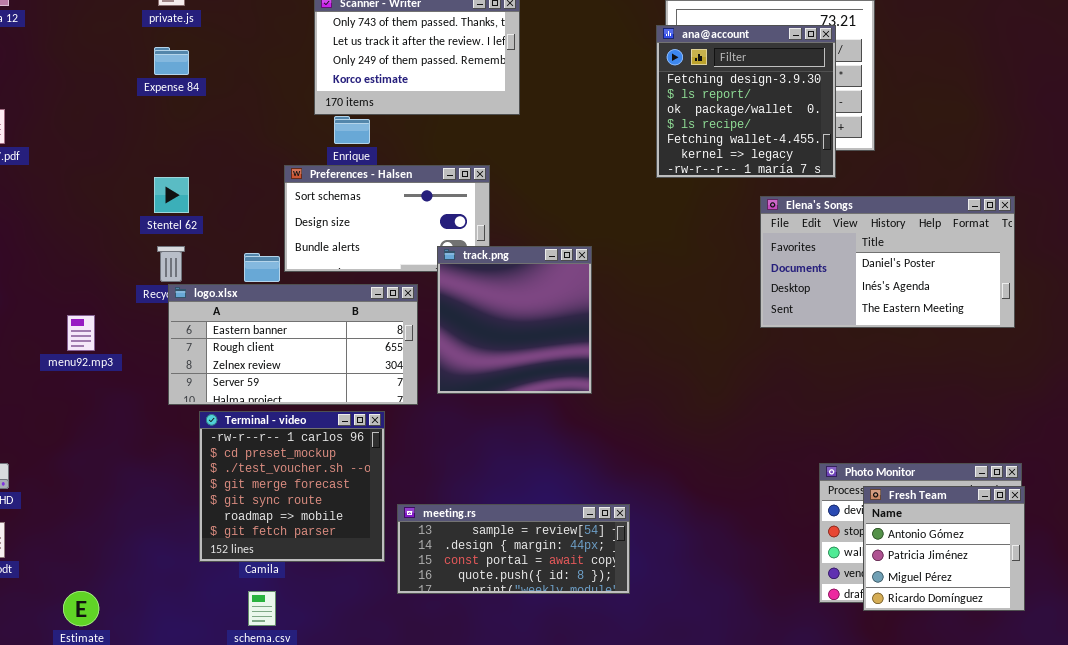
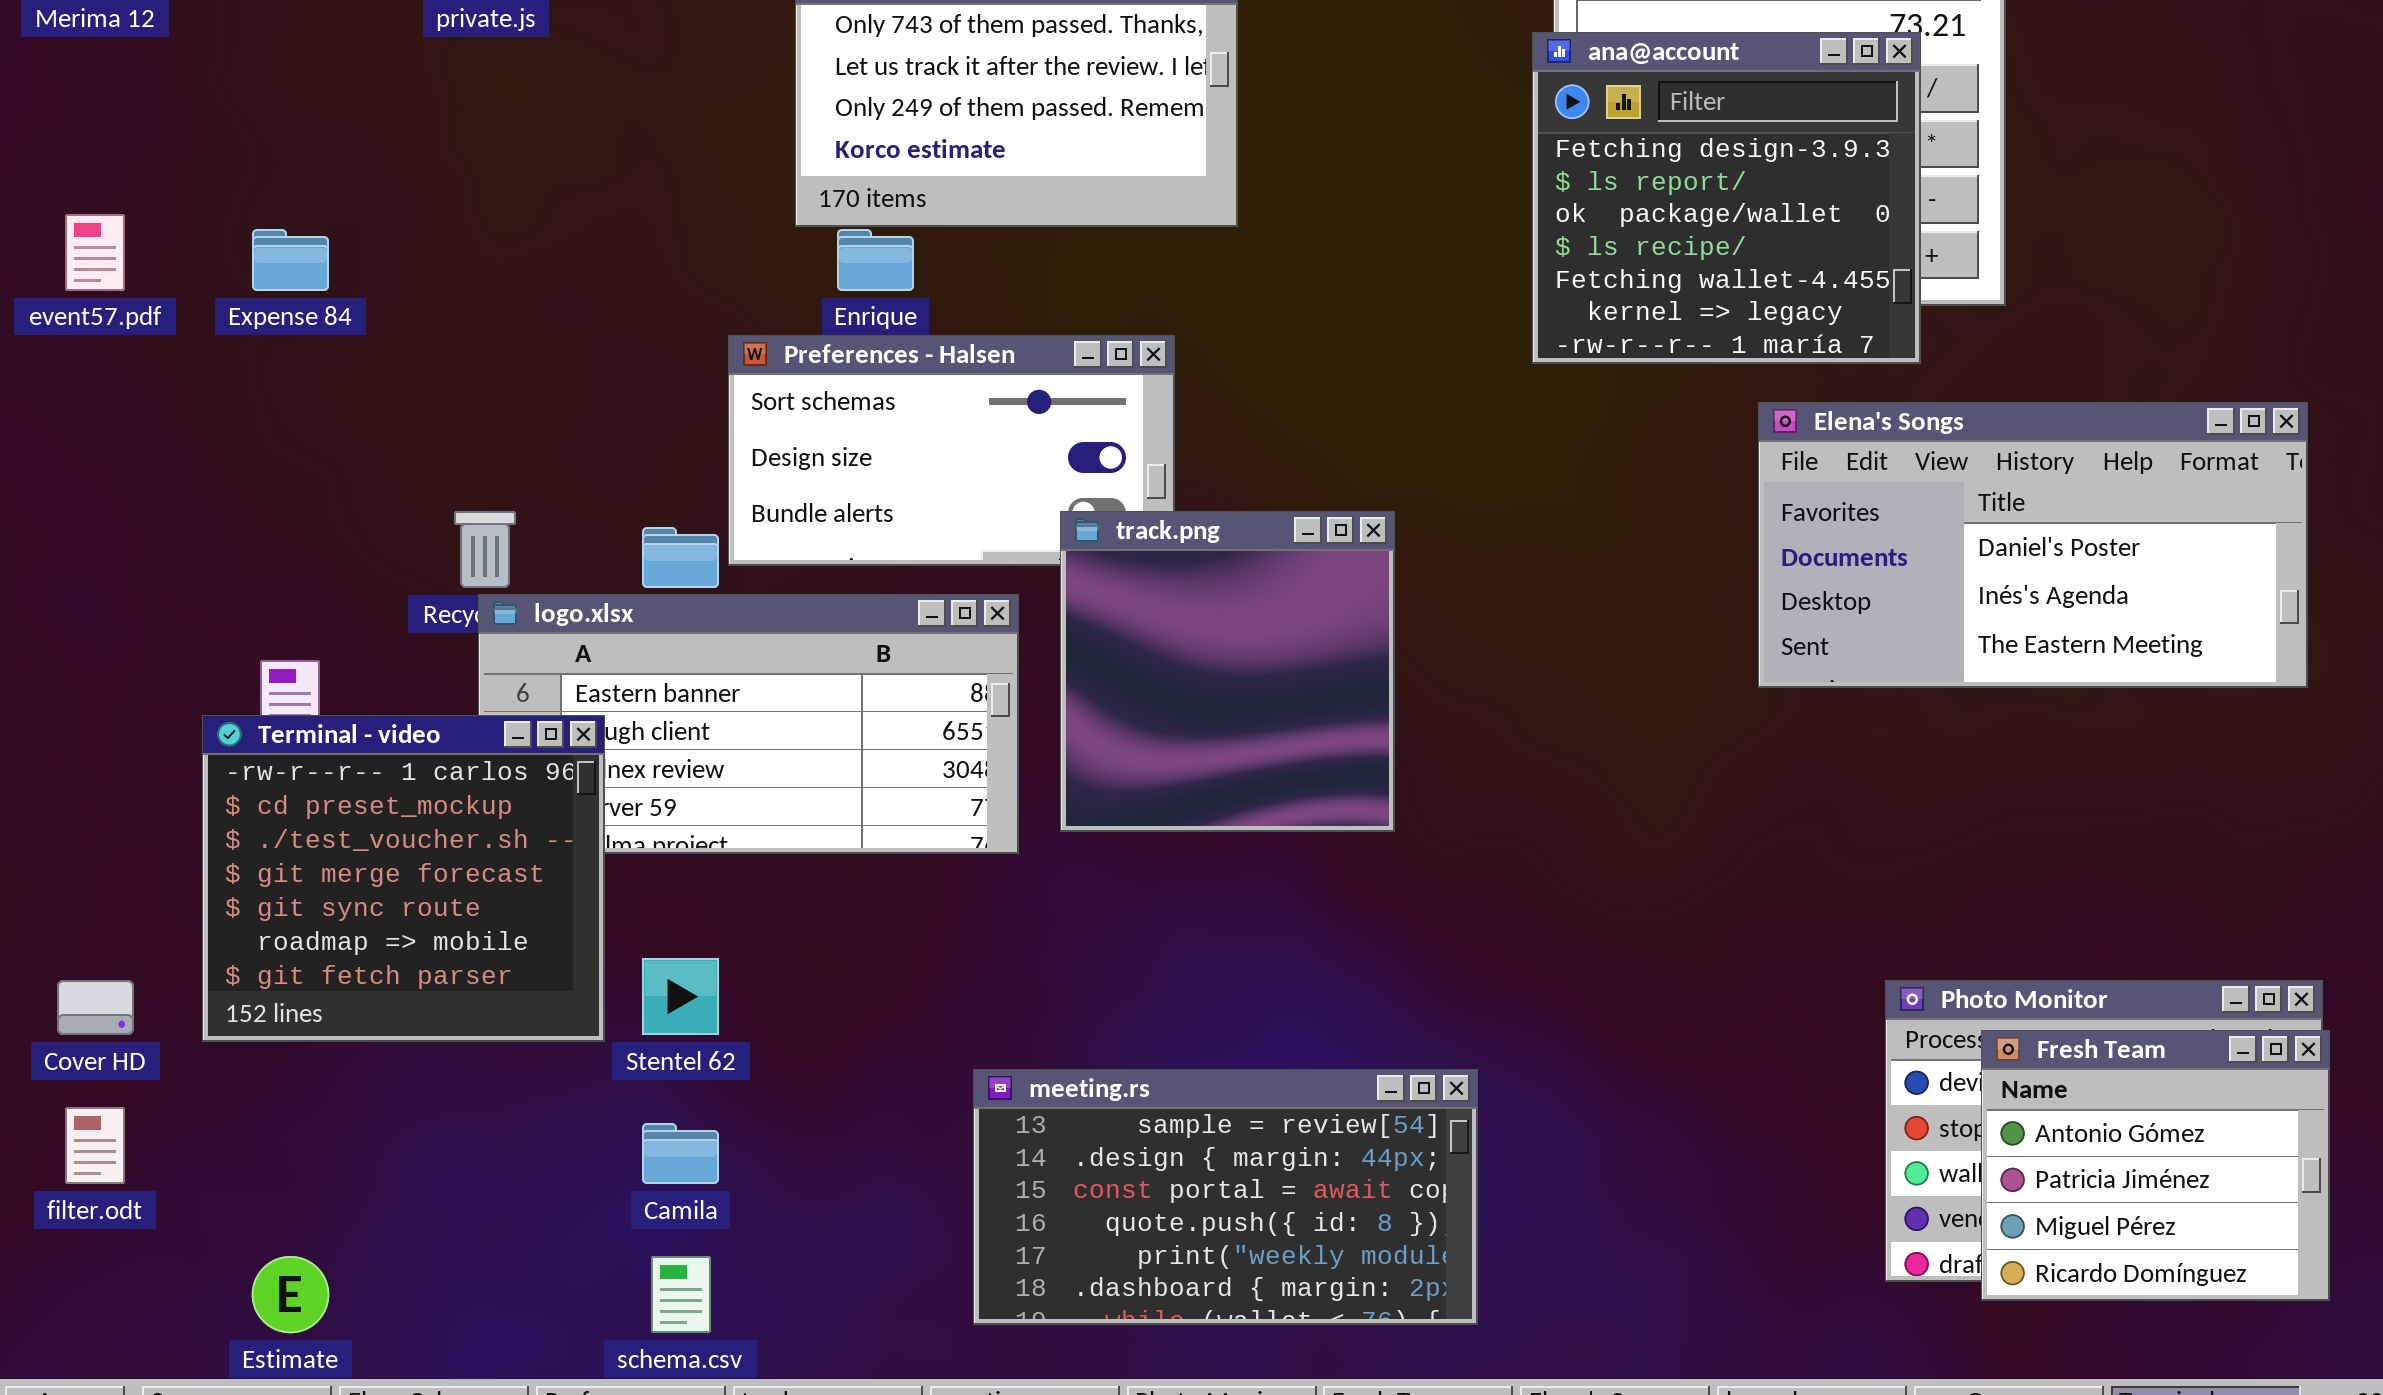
Expense 84: [154,47,189,75] -> [252,229,329,291], moved
Stentel 62: [154,177,189,213] -> [642,958,719,1035], moved
Terminal - video: [199,411,385,562] -> [202,715,605,1042], moved
meeting.rs: [397,504,630,594] -> [973,1069,1478,1325], resized

